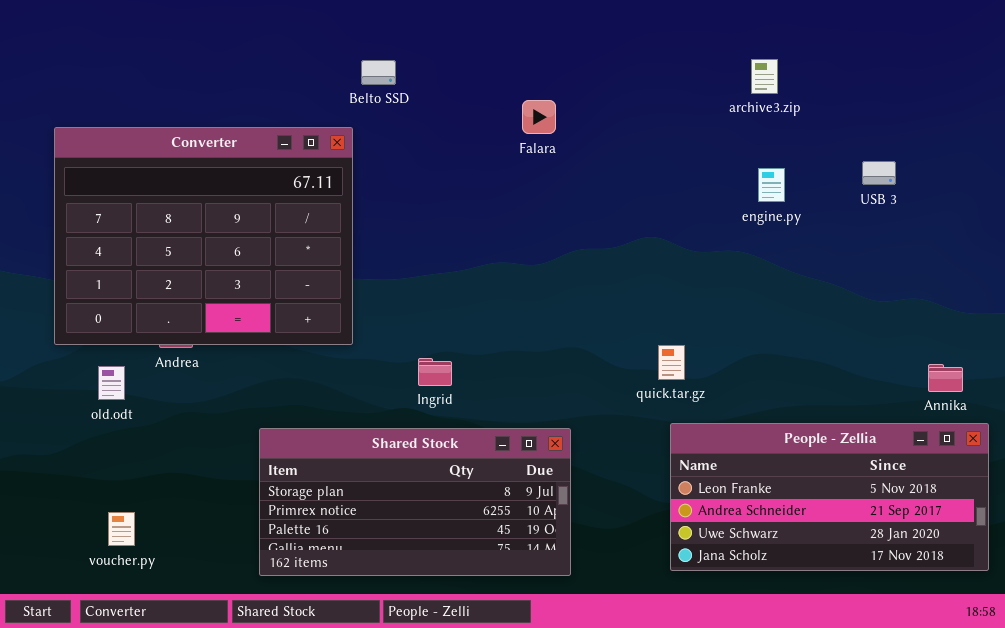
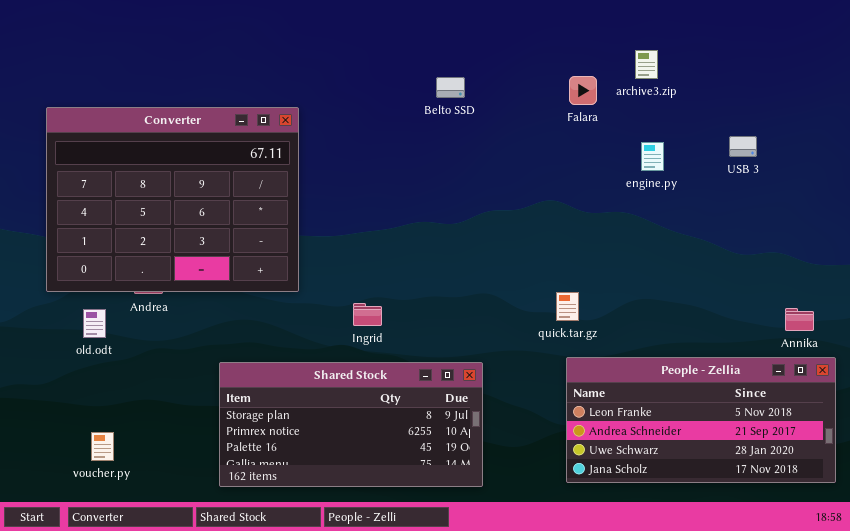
Belto SSD: [361,60,396,85] -> [436,77,465,98], moved
Falara: [522,100,556,134] -> [569,76,597,105], moved

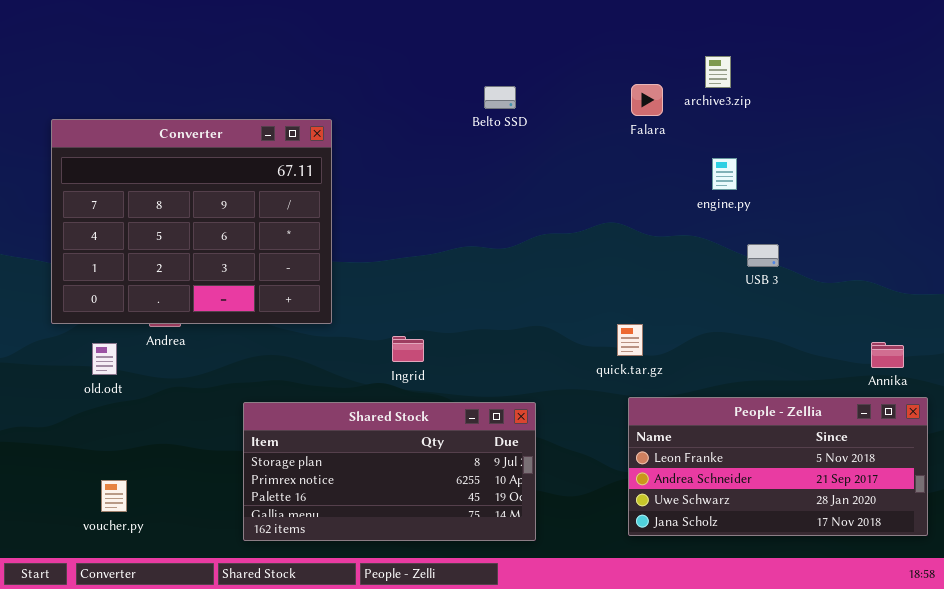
USB 3: [729,136,757,157] -> [747,244,779,267], moved

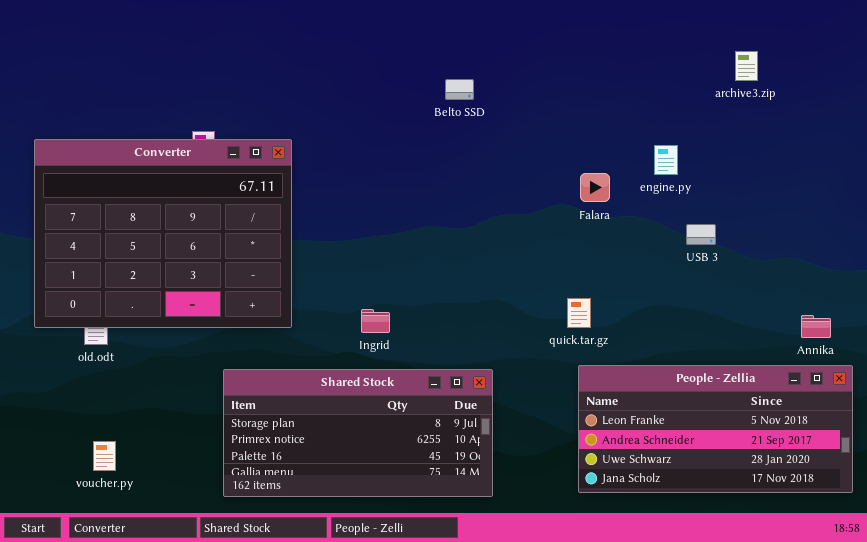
archive3.zip: [705,56,731,88] -> [735,51,758,81], moved
Falara: [631,84,663,116] -> [580,173,610,202], moved
Converter: [51,119,332,324] -> [34,139,292,328], moved

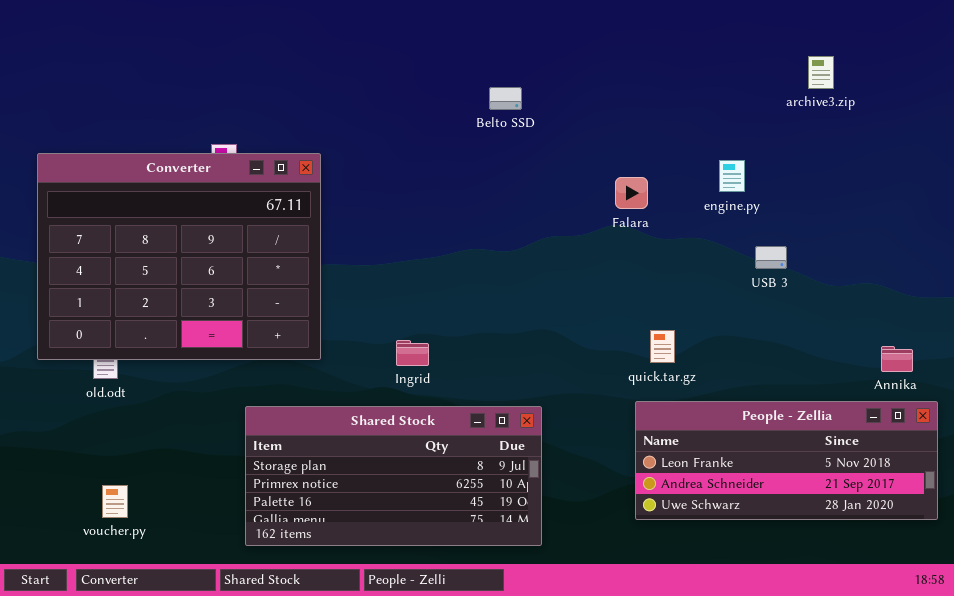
Falara: [580,173,610,202] -> [615,177,648,209], moved
quick.tar.gz: [567,298,591,328] -> [650,330,675,363], moved
People - Zellia: [578,365,853,493] -> [635,401,938,520], resized

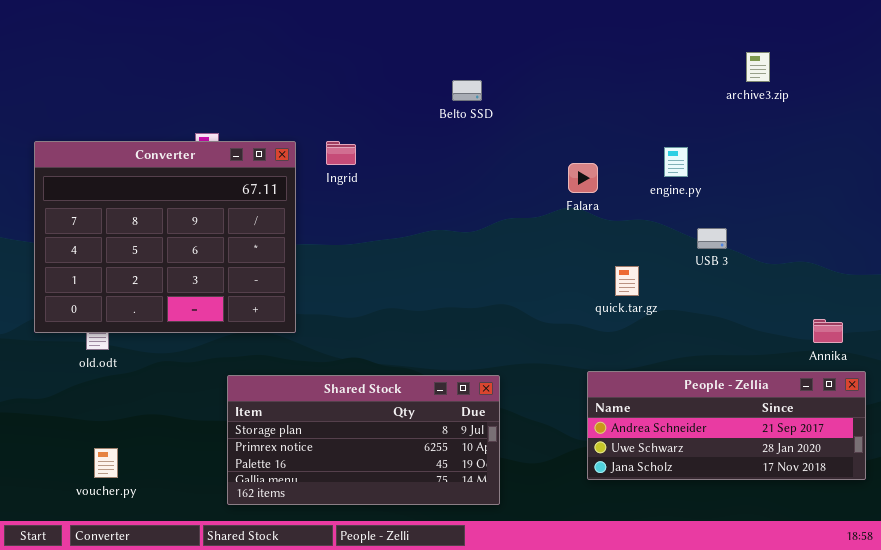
quick.tar.gz: [650,330,675,363] -> [615,266,639,296], moved
Ingrid: [396,340,429,366] -> [326,141,356,165], moved
People - Zellia: [635,401,938,520] -> [587,371,866,480], scrolled down 1 row

